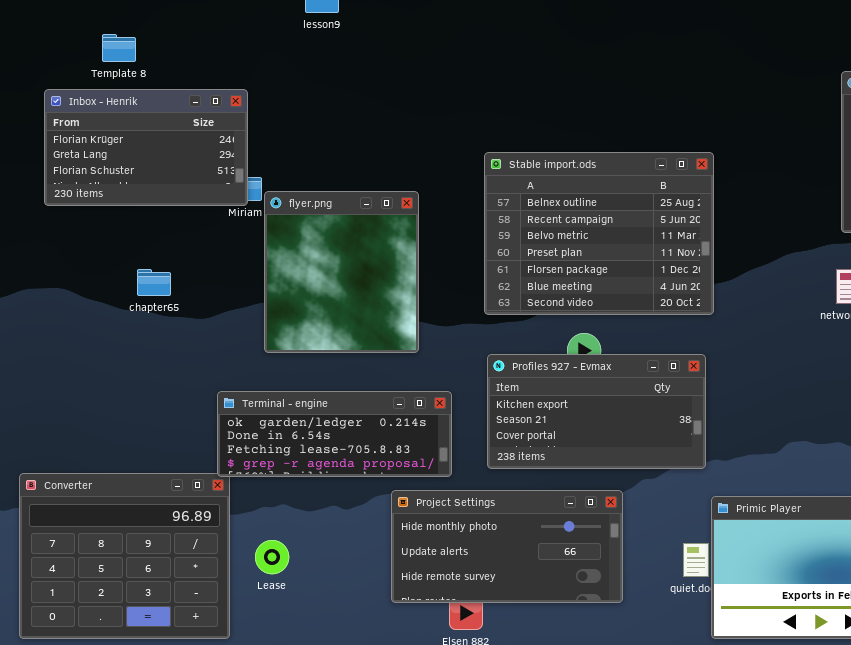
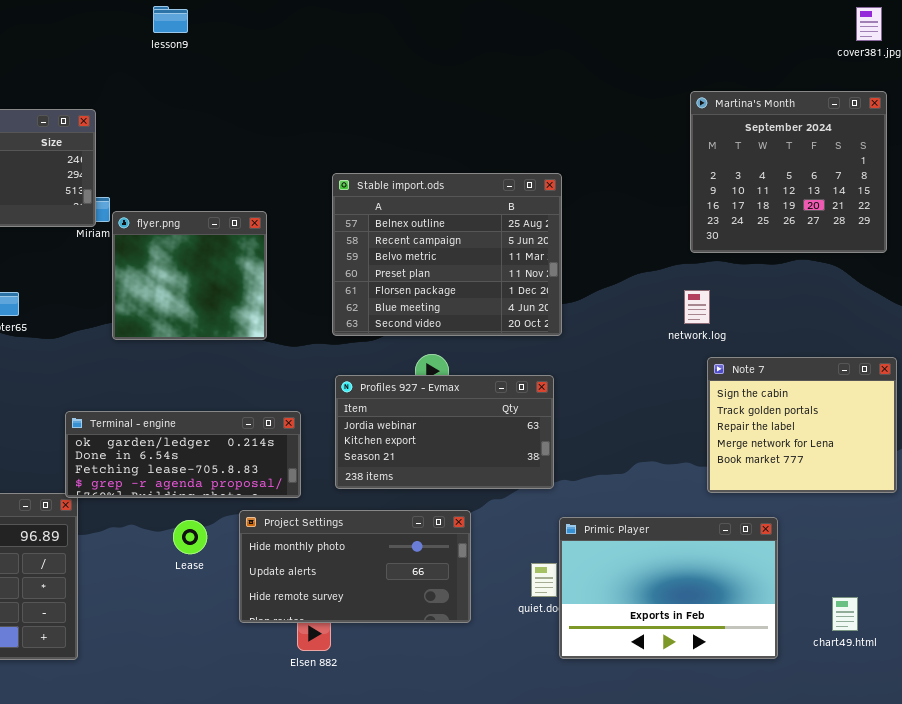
flyer.png: [264,191,419,353] -> [112,211,267,340], resized
Profiles 927 - Evmax: [487,354,706,469] -> [335,375,554,489], scrolled up 1 row
Lease: [255,540,289,574] -> [173,520,207,554], moved

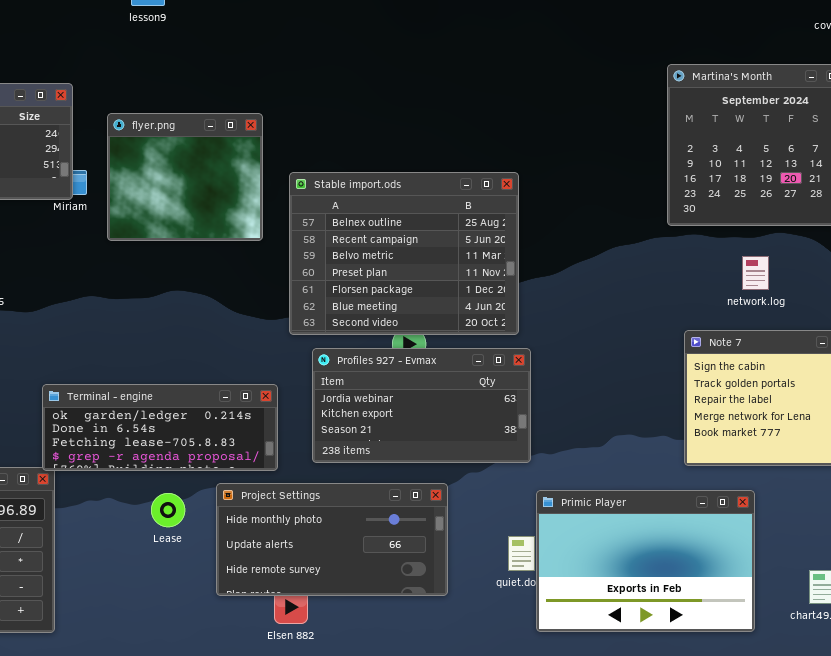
Stable import.ods: [332,173,562,336] -> [289,172,519,335], moved
flyer.png: [112,211,267,340] -> [107,113,263,241], moved
network.log: [684,290,710,324] -> [742,256,769,290], moved

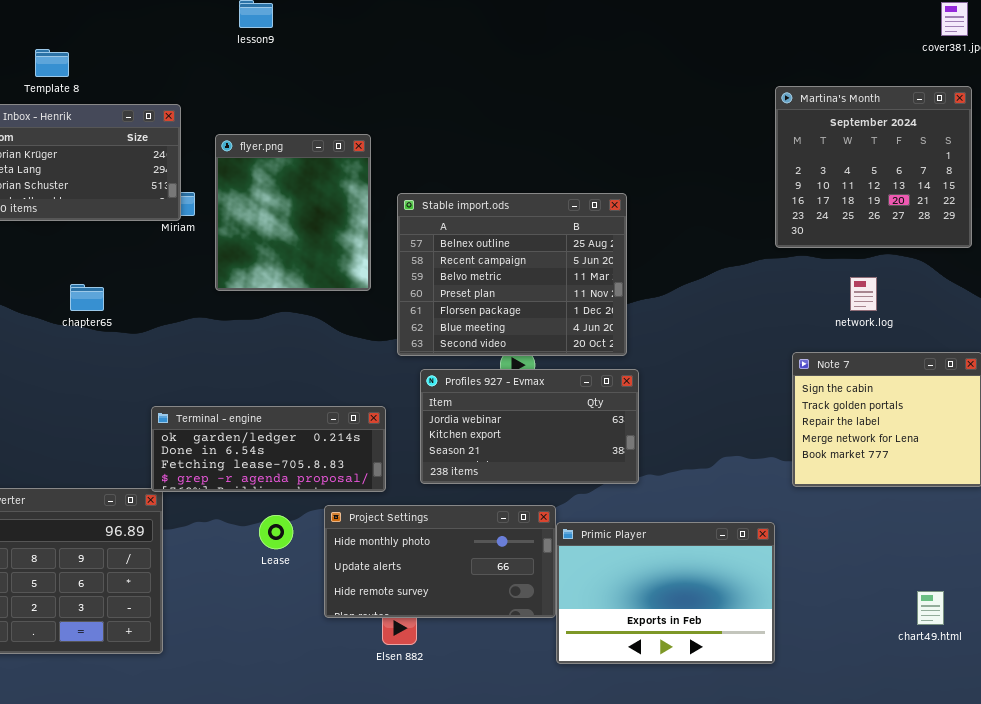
flyer.png: [107,113,263,241] -> [215,134,371,291], resized
Primic Player: [536,490,755,632] -> [556,522,775,664], moved

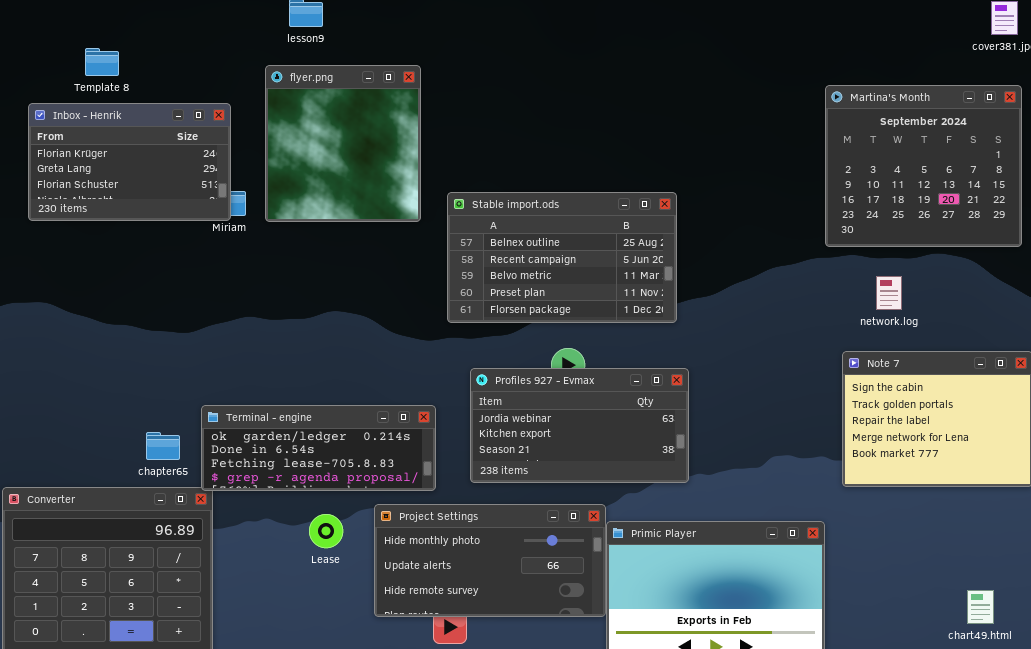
flyer.png: [215,134,371,291] -> [265,65,421,222], moved
Stable import.ods: [397,193,627,356] -> [447,192,677,323], resized
network.log: [850,277,877,311] -> [876,276,902,310], moved
chapter65: [70,284,104,311] -> [146,432,180,460], moved

